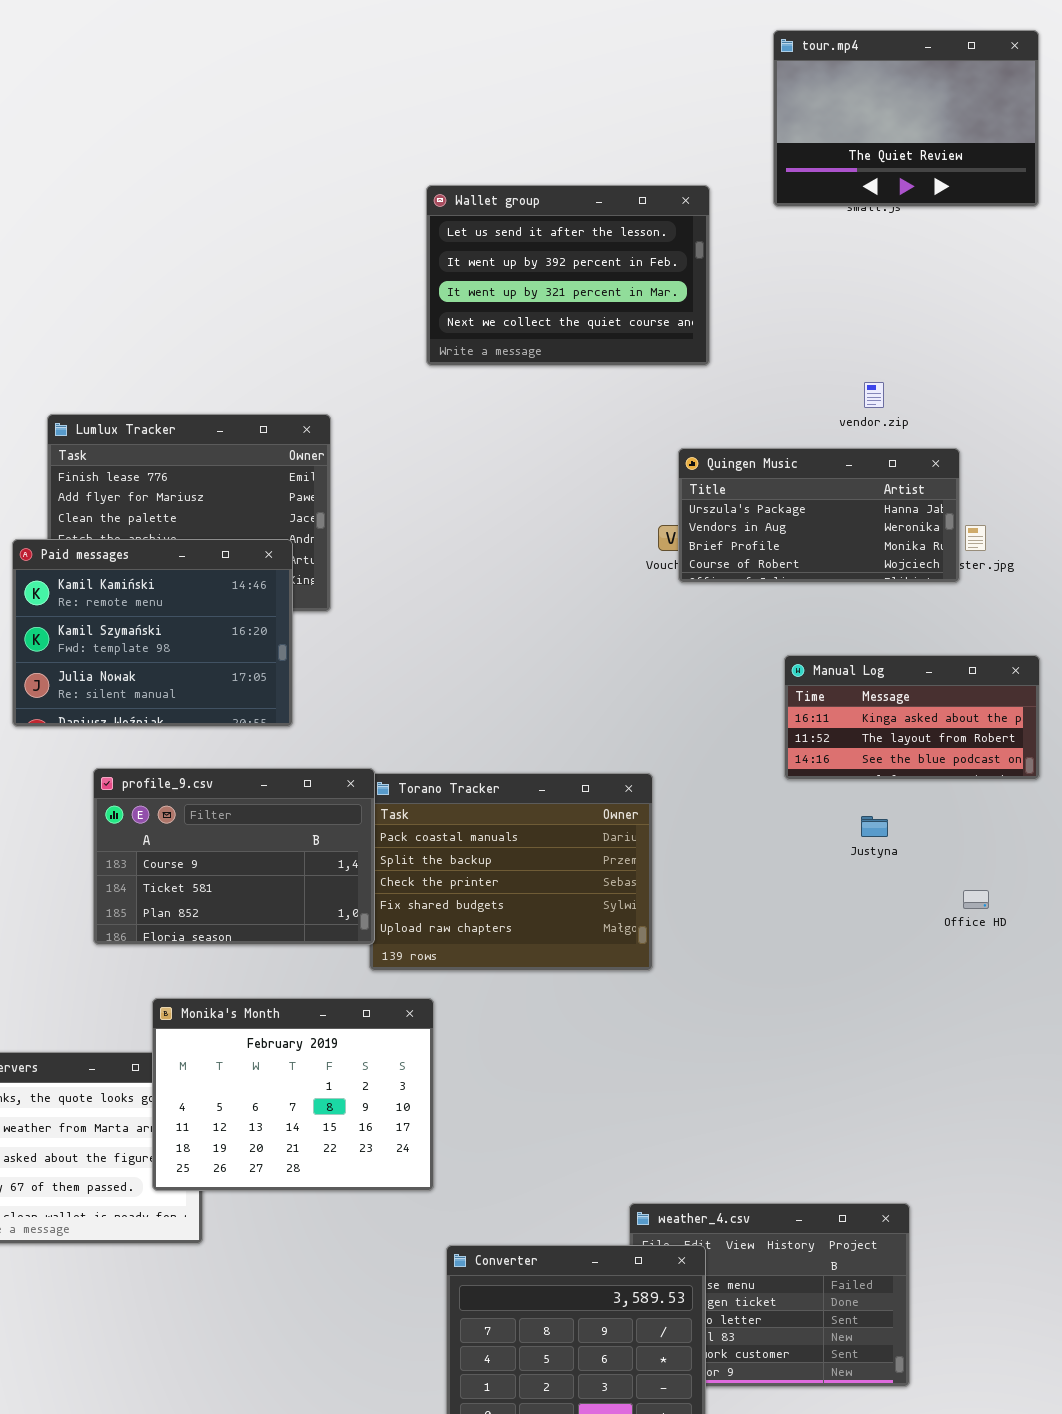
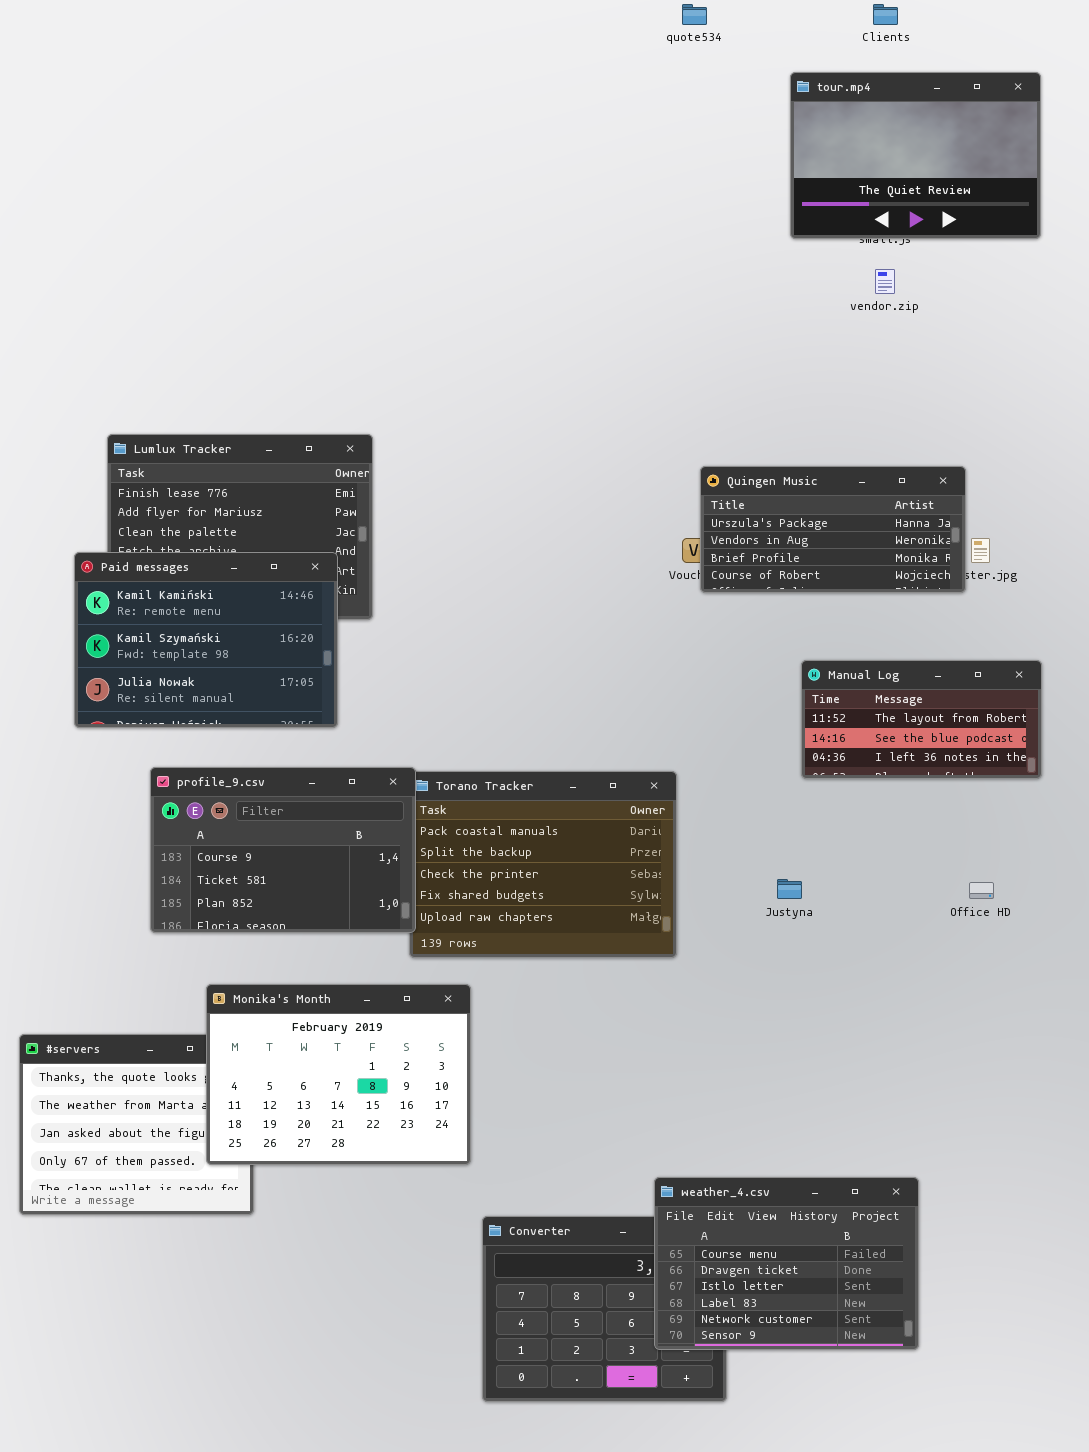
Wallet group: [426,185,710,366] -> none, closed
vendor.zip: [864,382,884,408] -> [875,269,895,294], moved
Manual Log: [784,655,1040,780] -> [801,660,1042,779], scrolled down 1 row
Justyna: [861,816,888,837] -> [777,879,802,899], moved
weather_4.csv: [629,1203,910,1387] -> [654,1177,919,1350], raised

